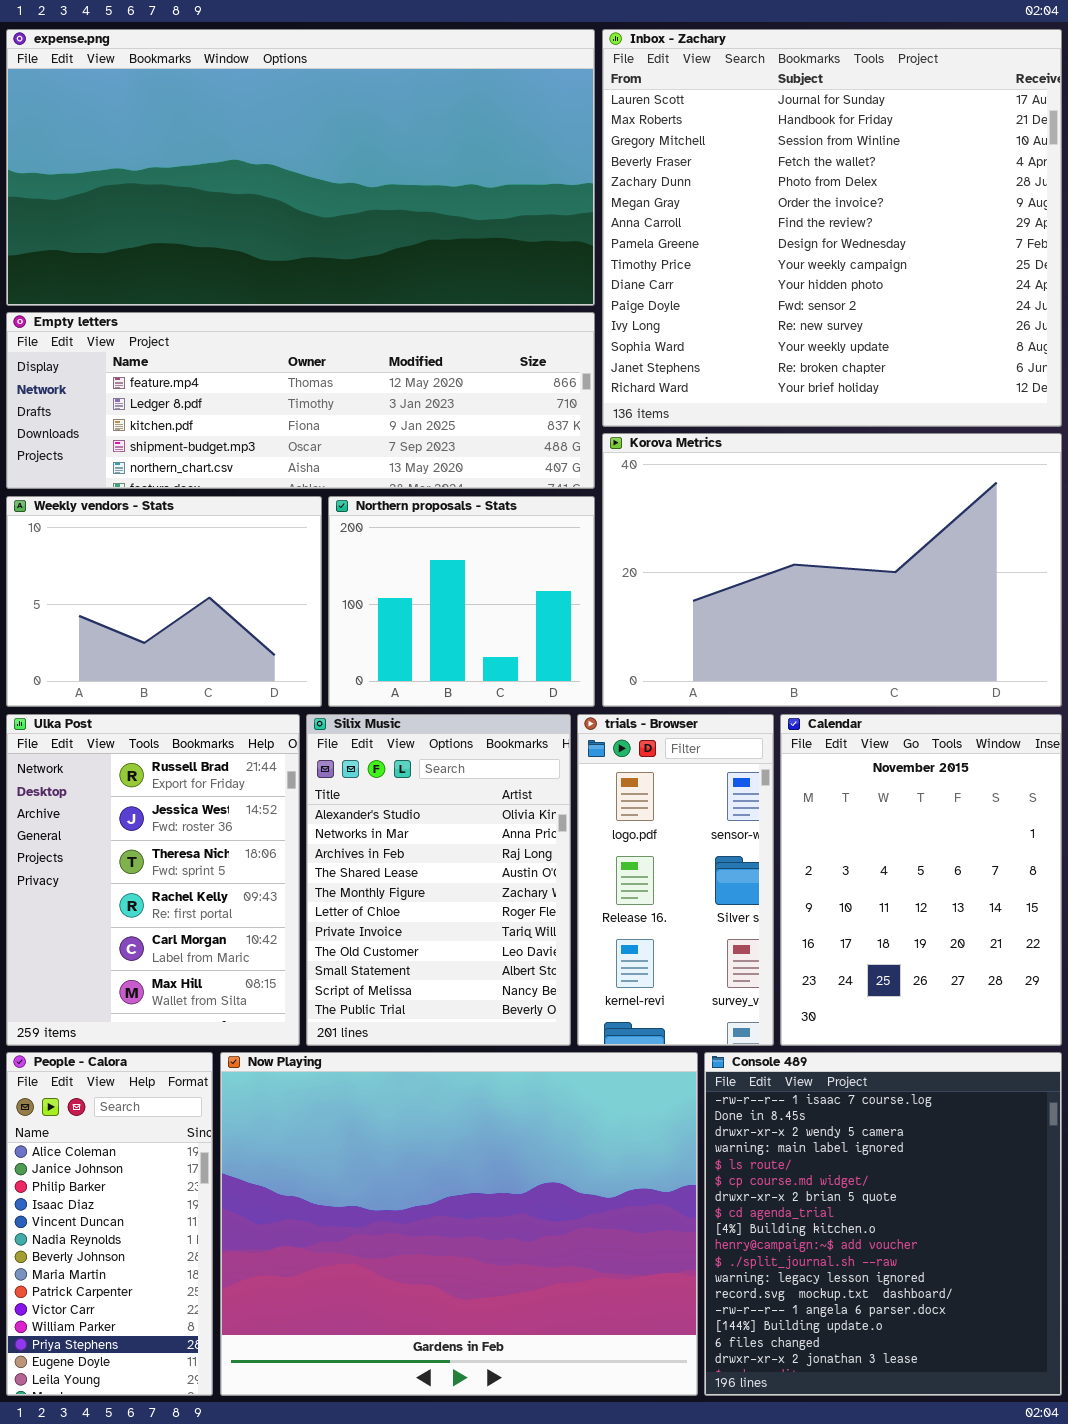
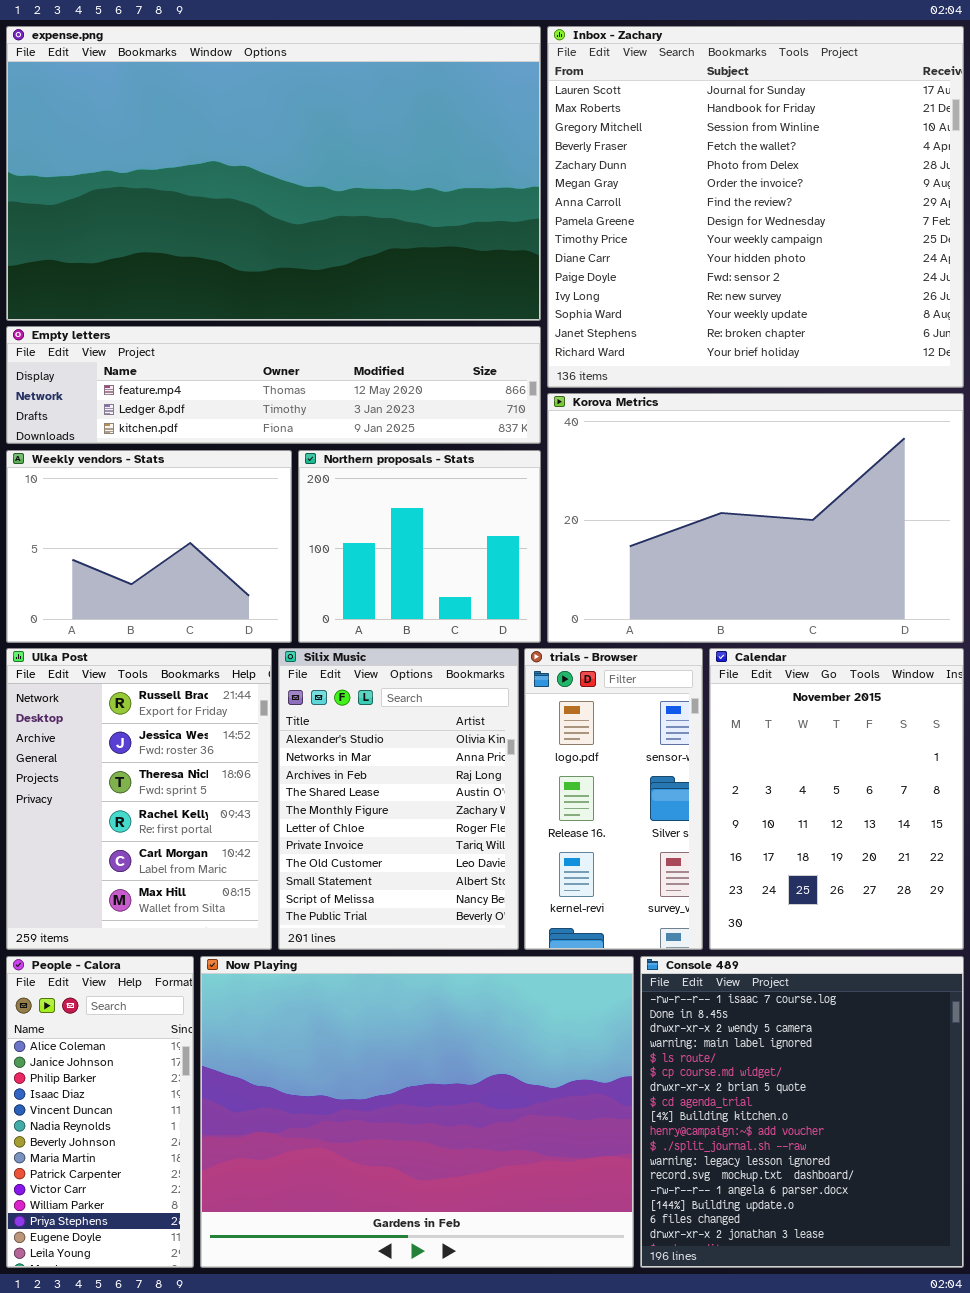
expense.png: [6,29,595,306] -> [6,26,541,321], resized
Empty letters: [6,312,595,489] -> [6,326,541,444], resized

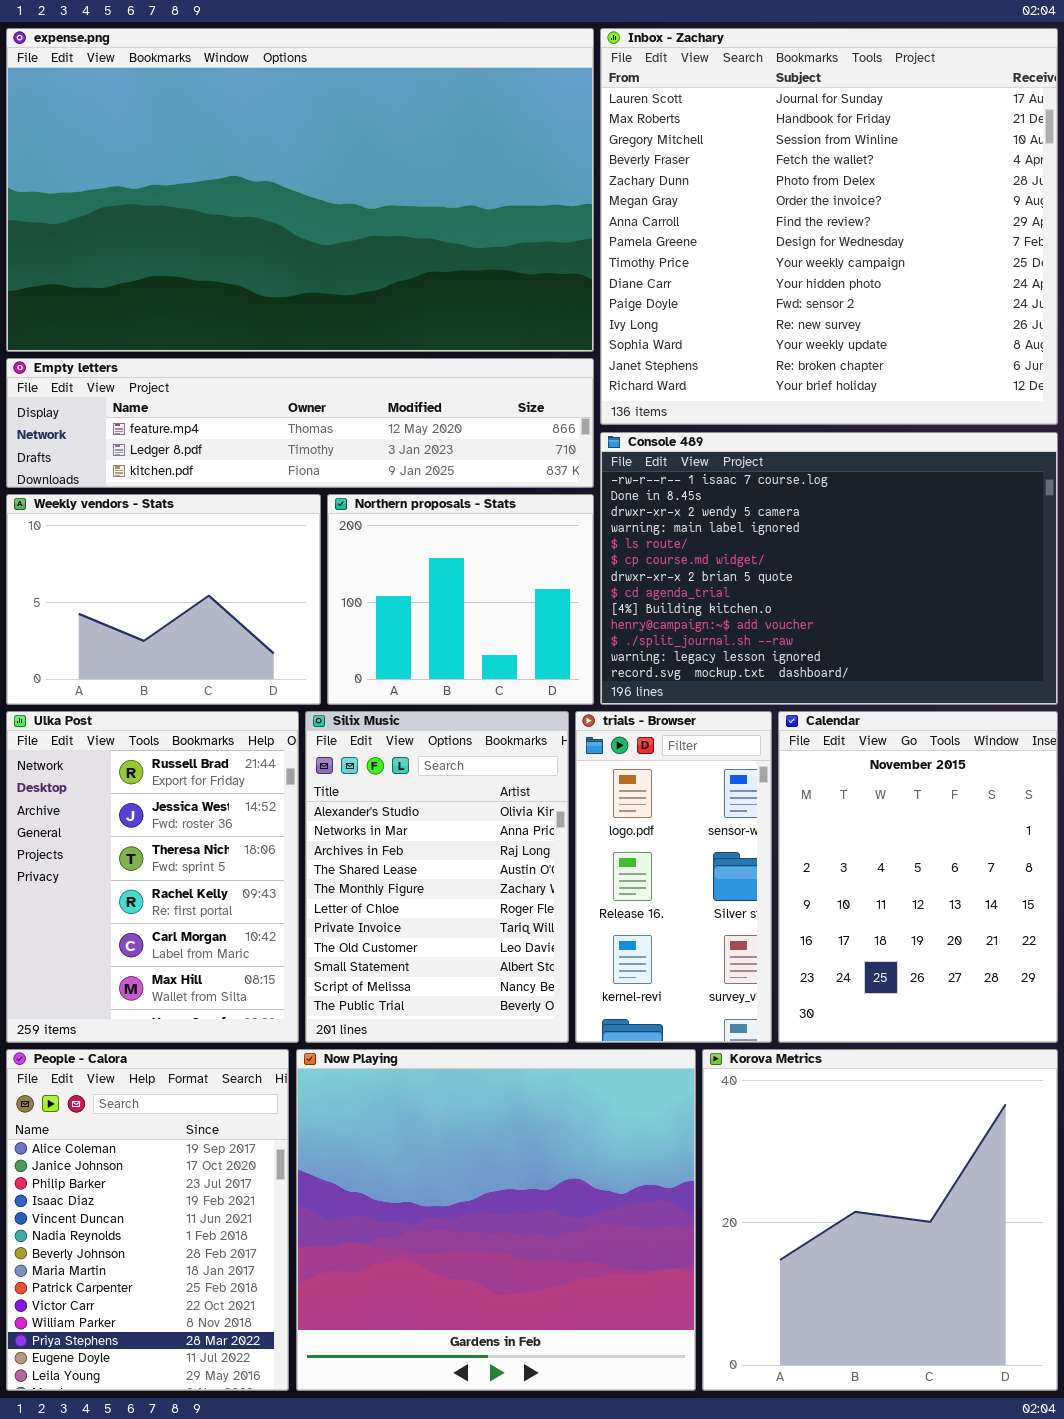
Korova Metrics: [547,393,964,643] -> [702,1049,1058,1391], moved, resized
People - Calora: [6,956,194,1268] -> [6,1049,289,1391], resized
Now Playing: [200,956,634,1268] -> [296,1049,696,1391], resized
Console 489: [640,956,964,1268] -> [600,432,1058,705], moved, resized

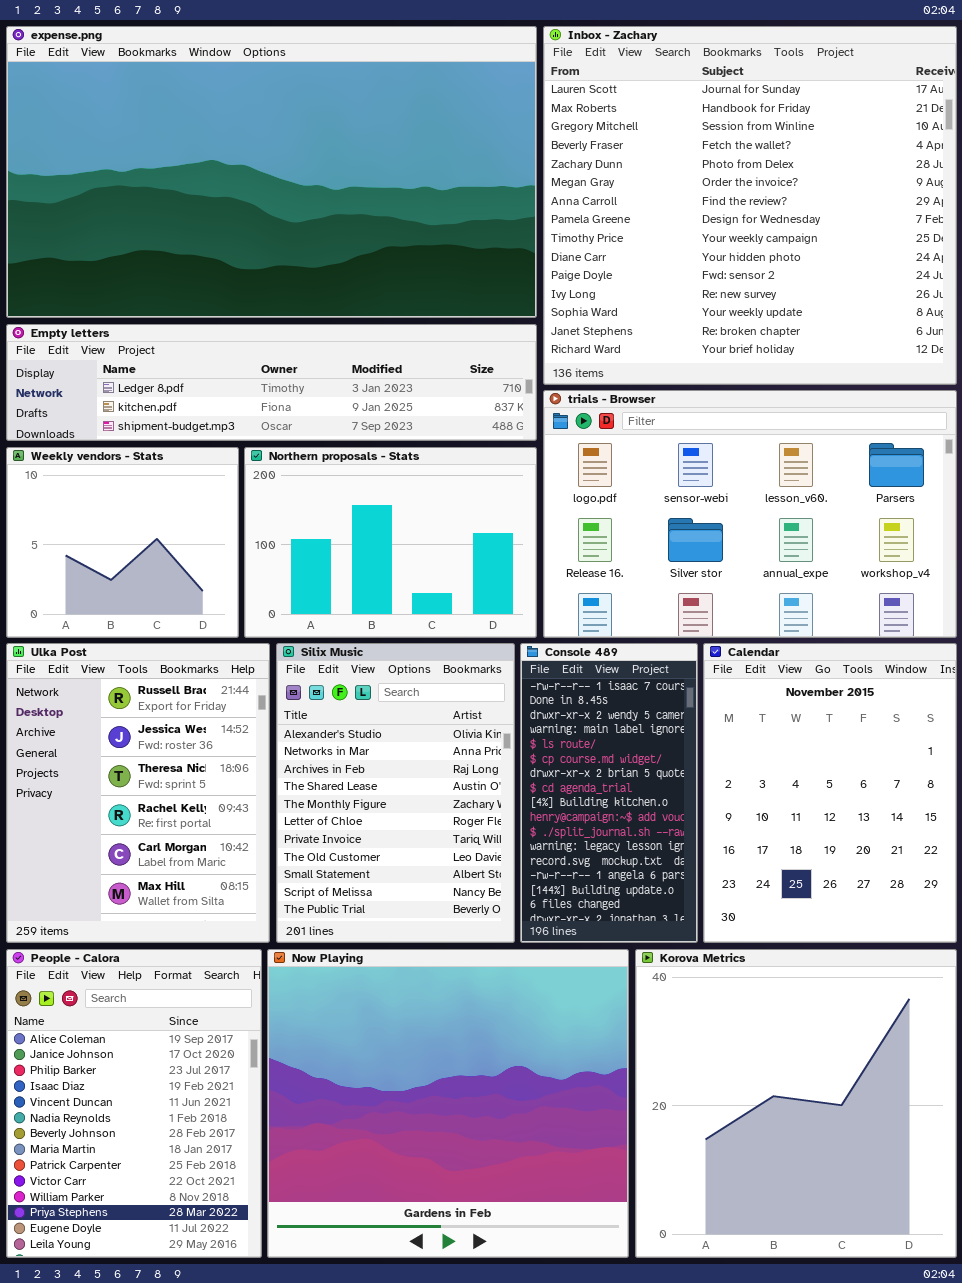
Empty letters: [6,358,594,488] -> [6,324,537,441], scrolled down 1 row
Console 489: [600,432,1058,705] -> [520,643,698,943], moved, resized
Weekly vendors - Stats: [6,494,321,705] -> [6,447,239,638], resized
Northern proposals - Stats: [327,494,594,705] -> [244,447,537,638], resized
trials - Browser: [575,711,772,1043] -> [543,390,957,638], moved, resized

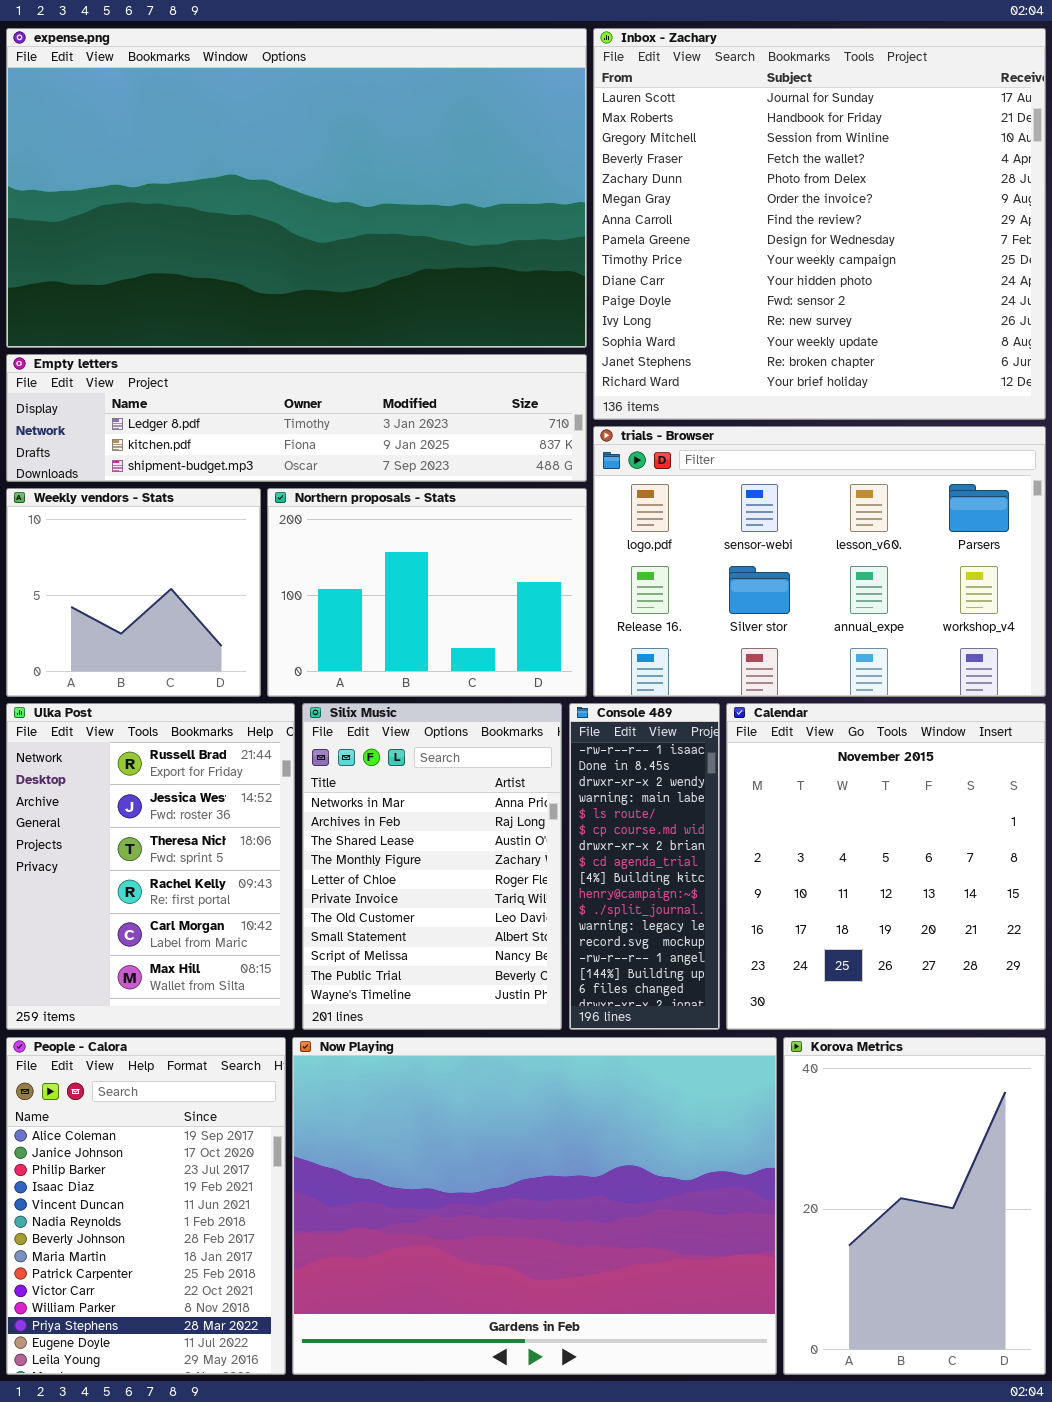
Silix Music: [276,643,515,943] -> [302,703,562,1030], scrolled down 1 row
Console 489: [520,643,698,943] -> [569,703,720,1030], resized
Calendar: [703,643,957,943] -> [726,703,1046,1030], resized
Now Playing: [267,949,629,1258] -> [292,1037,777,1375], resized
Korova Metrics: [635,949,957,1258] -> [783,1037,1046,1375], resized

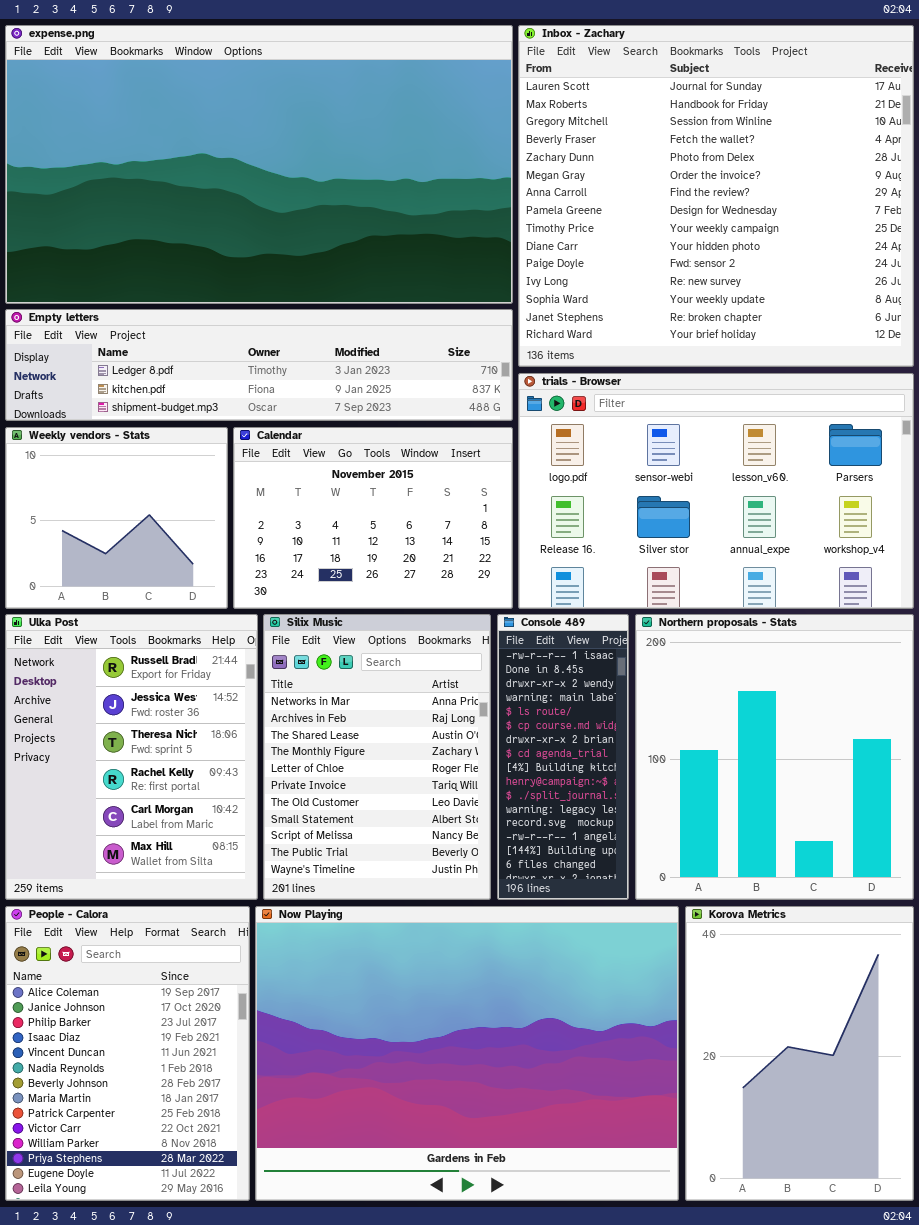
Northern proposals - Stats: [267,488,587,697] -> [635,614,914,900], moved, resized
Calendar: [726,703,1046,1030] -> [233,427,513,609], moved, resized

